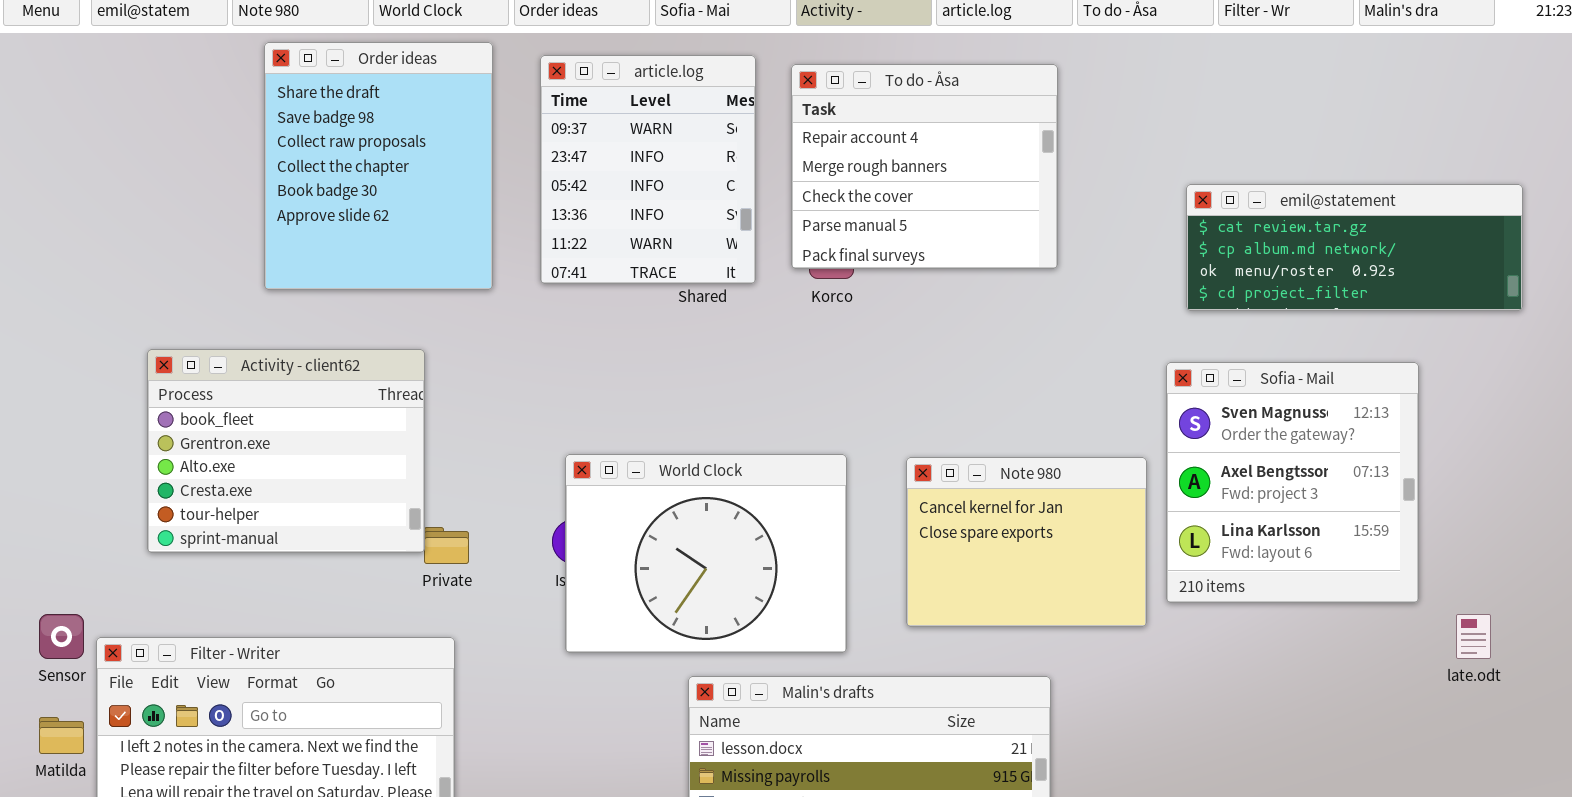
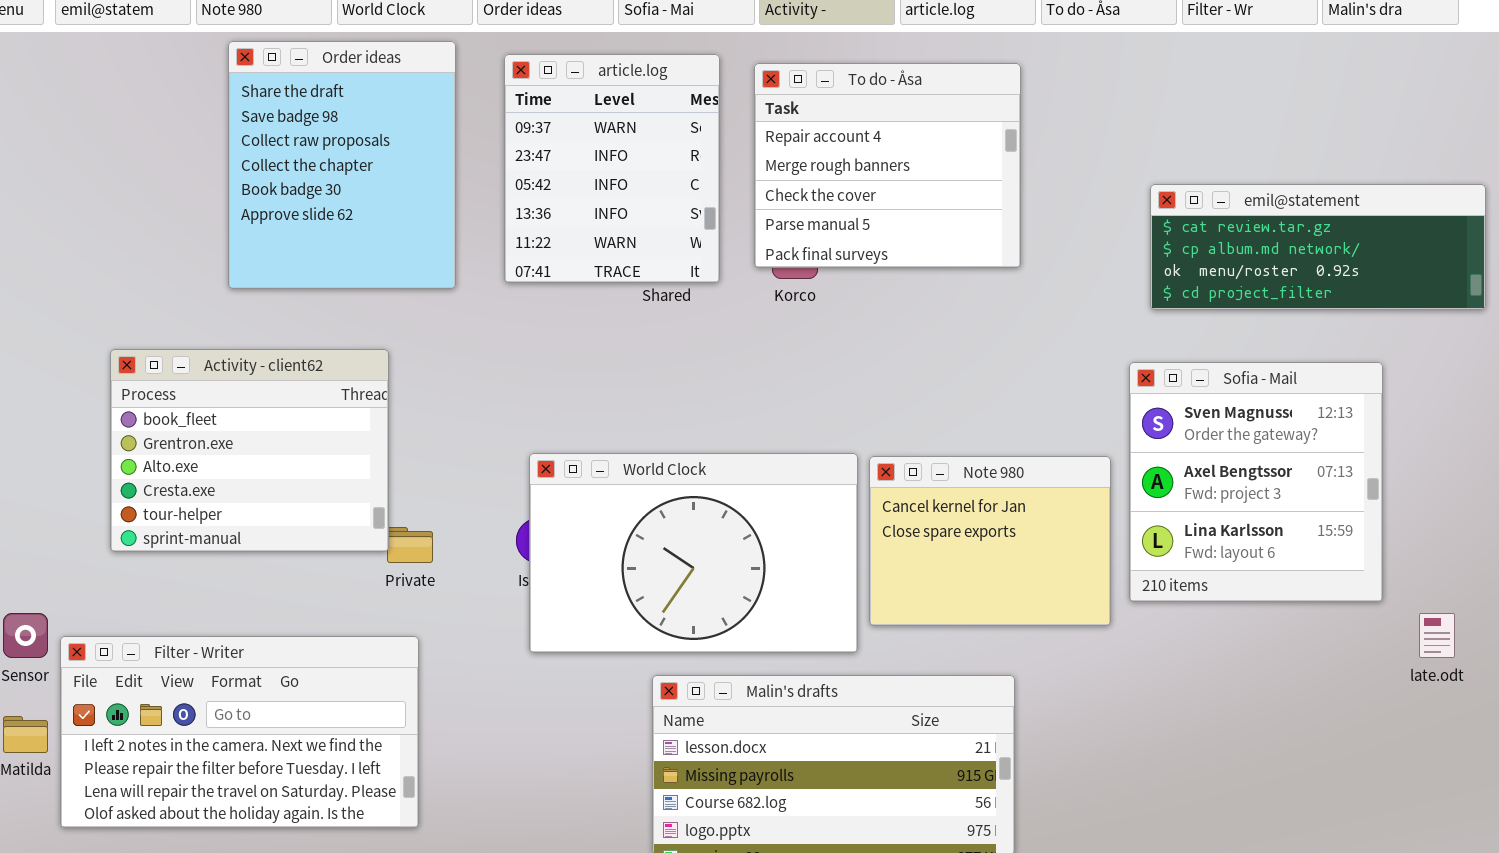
World Clock: [565,454,847,653] -> [529,453,858,653], resized

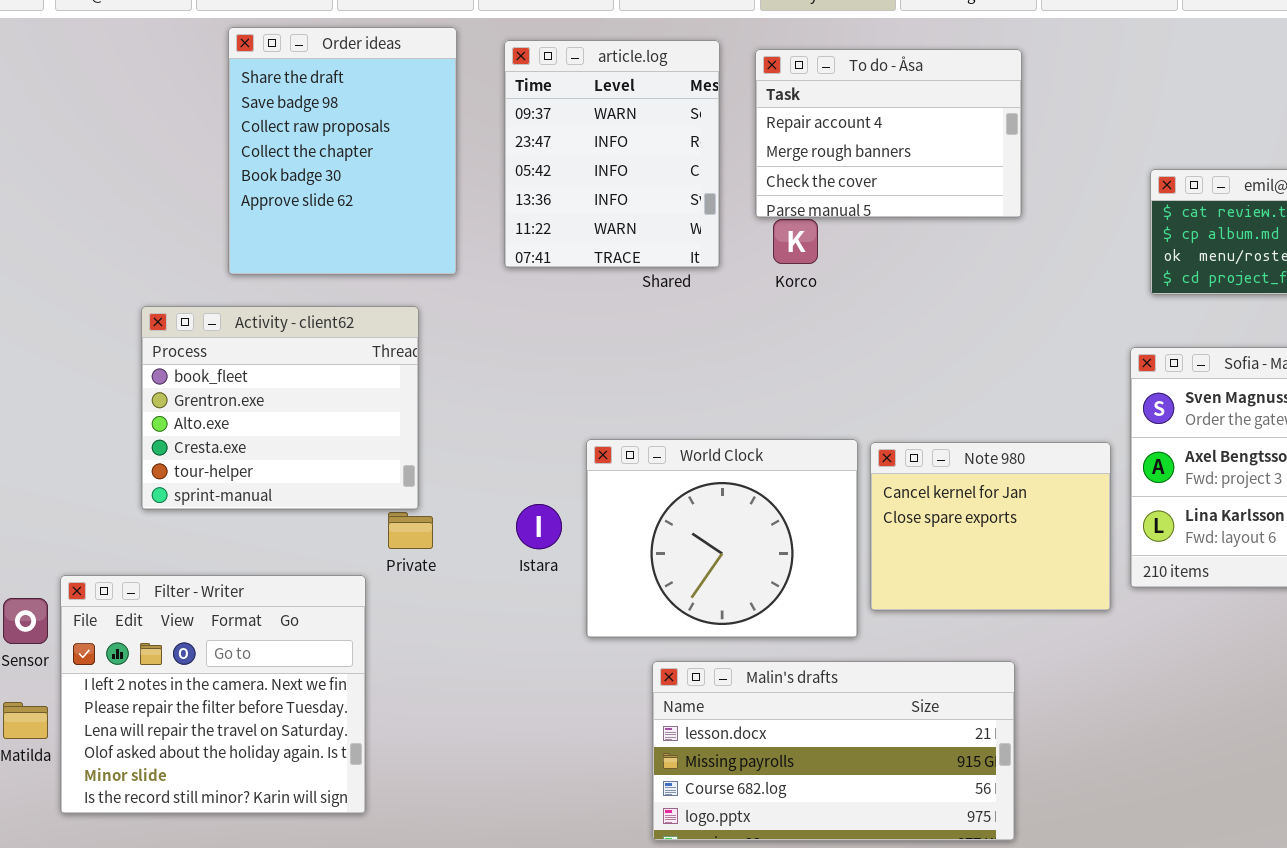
To do - Åsa: [754,63,1021,268] -> [755,49,1022,218], resized
Activity - client62: [110,349,389,552] -> [141,306,419,510], moved
World Clock: [529,453,858,653] -> [586,439,858,638], resized
Filter - Writer: [60,636,419,828] -> [60,575,366,814], resized

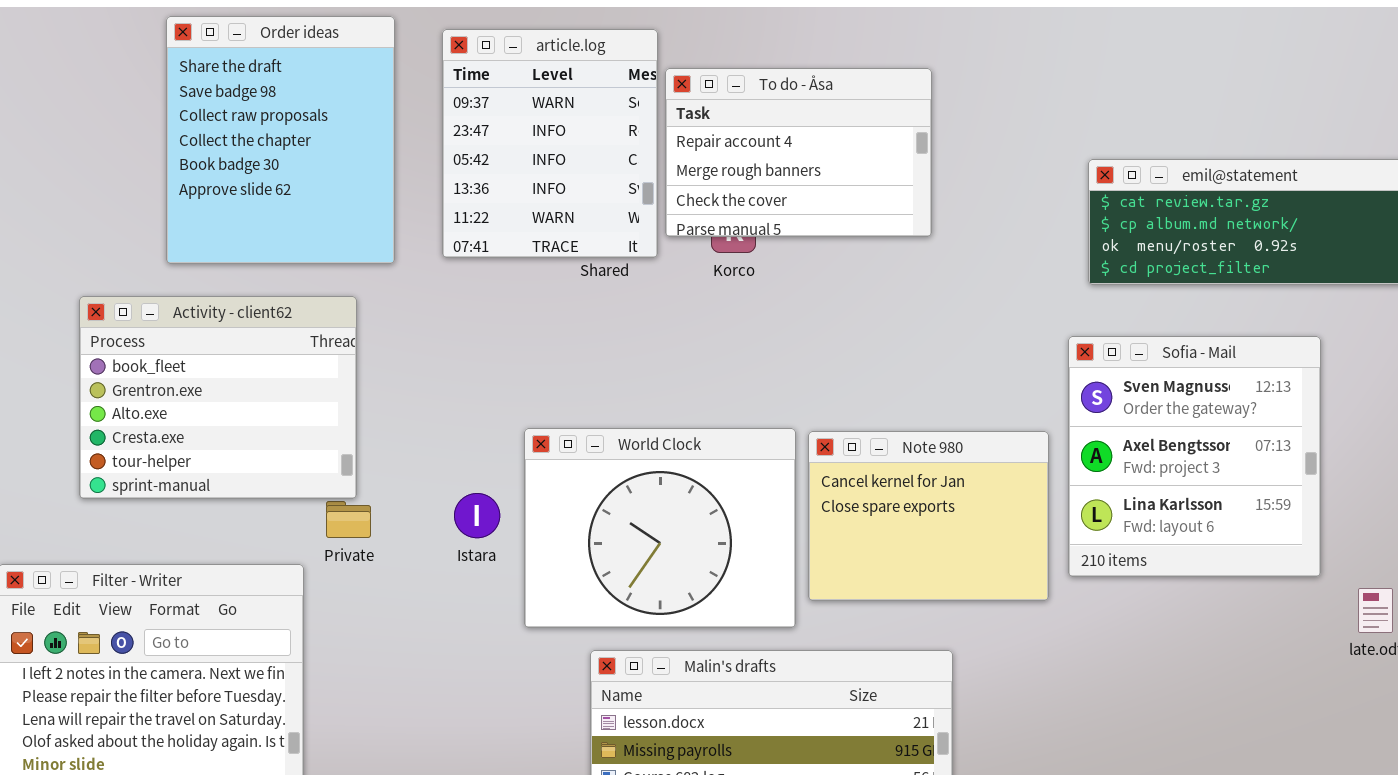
To do - Åsa: [755,49,1022,218] -> [665,68,932,237], moved

